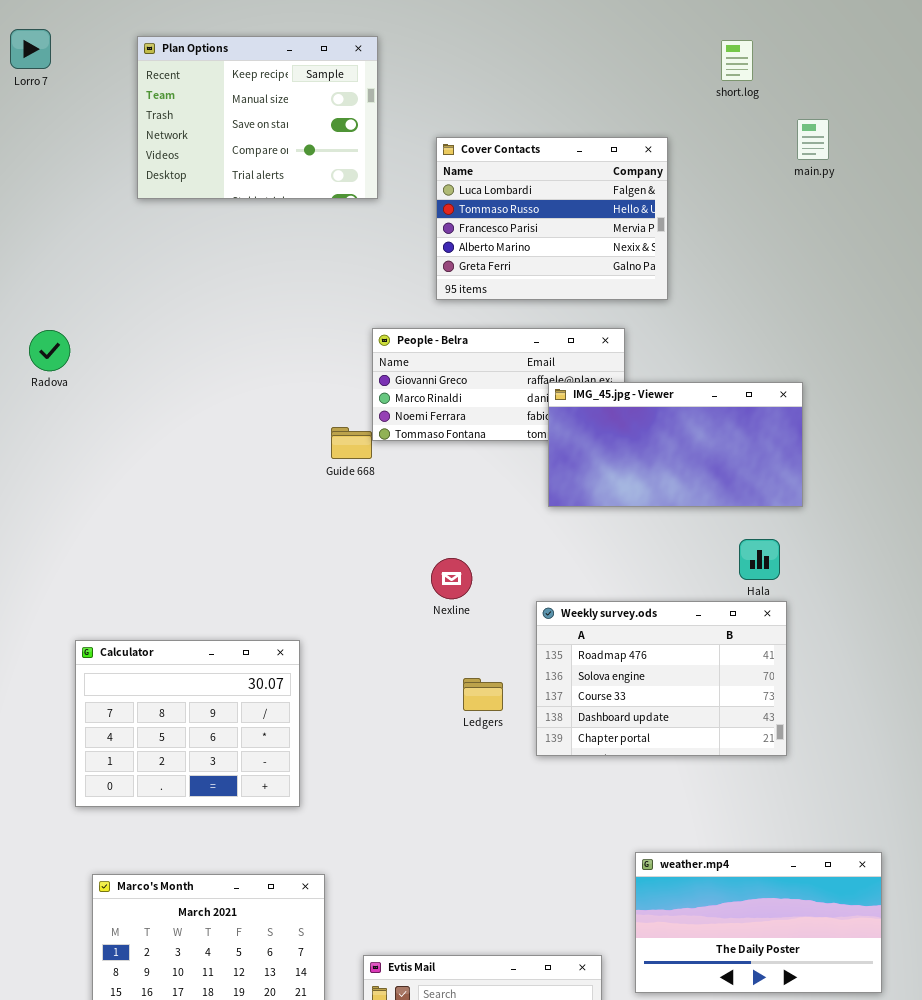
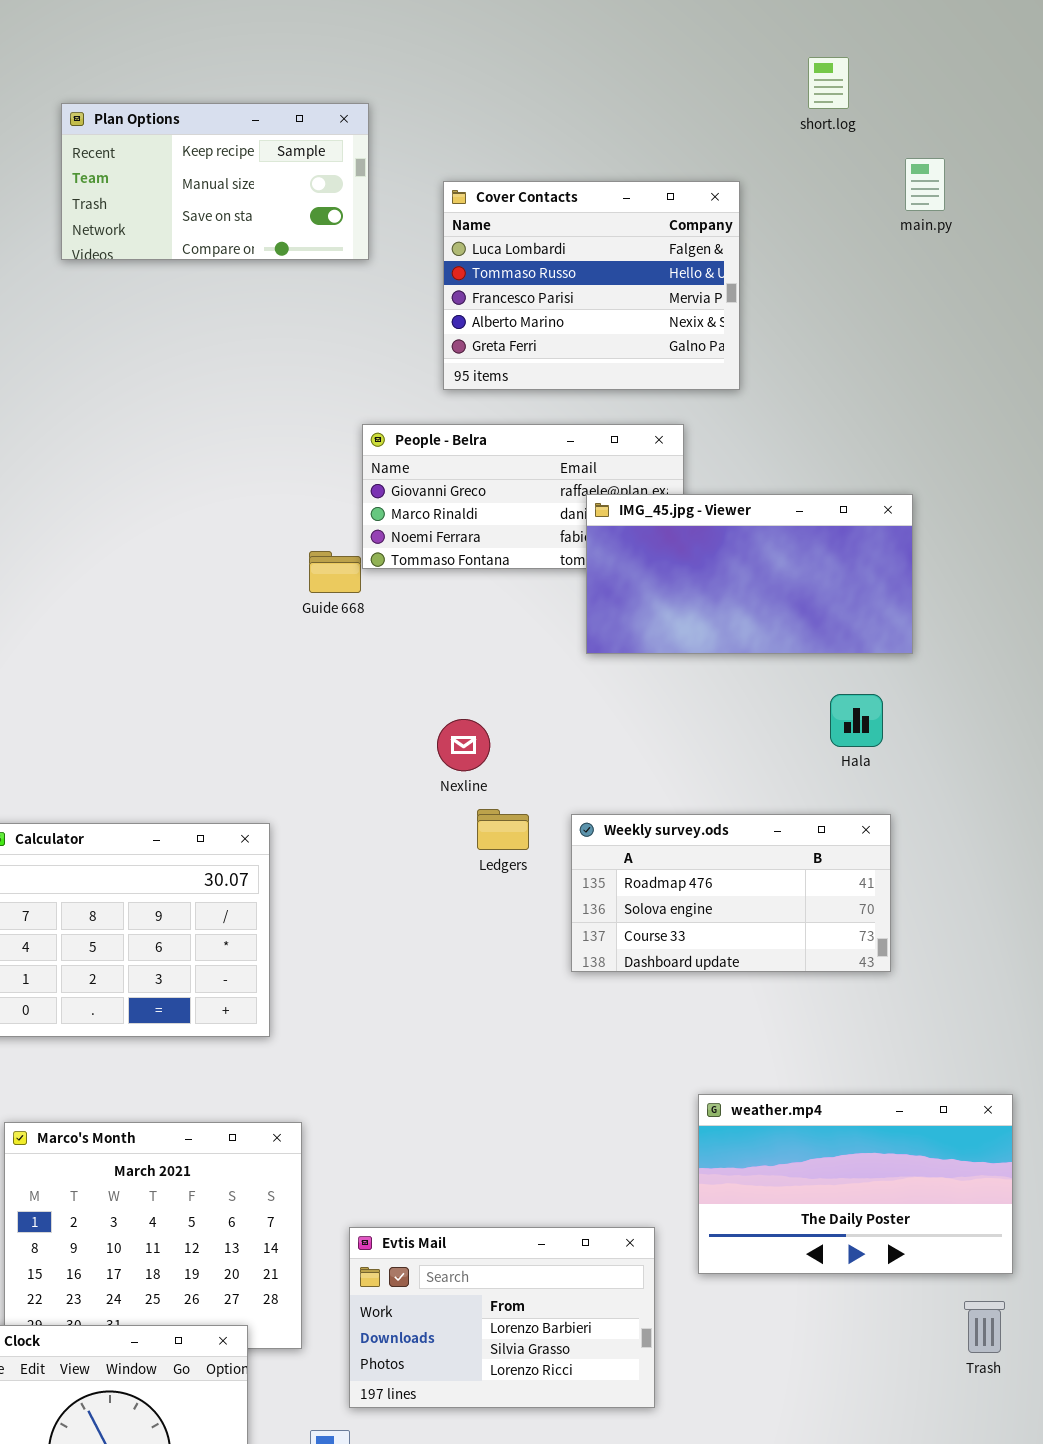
Plan Options: [137,36,378,199] -> [61,103,369,260], resized
Weekly survey.ods: [536,601,787,756] -> [571,814,891,972], resized
Ledgers: [463,678,503,711] -> [477,809,529,850], moved

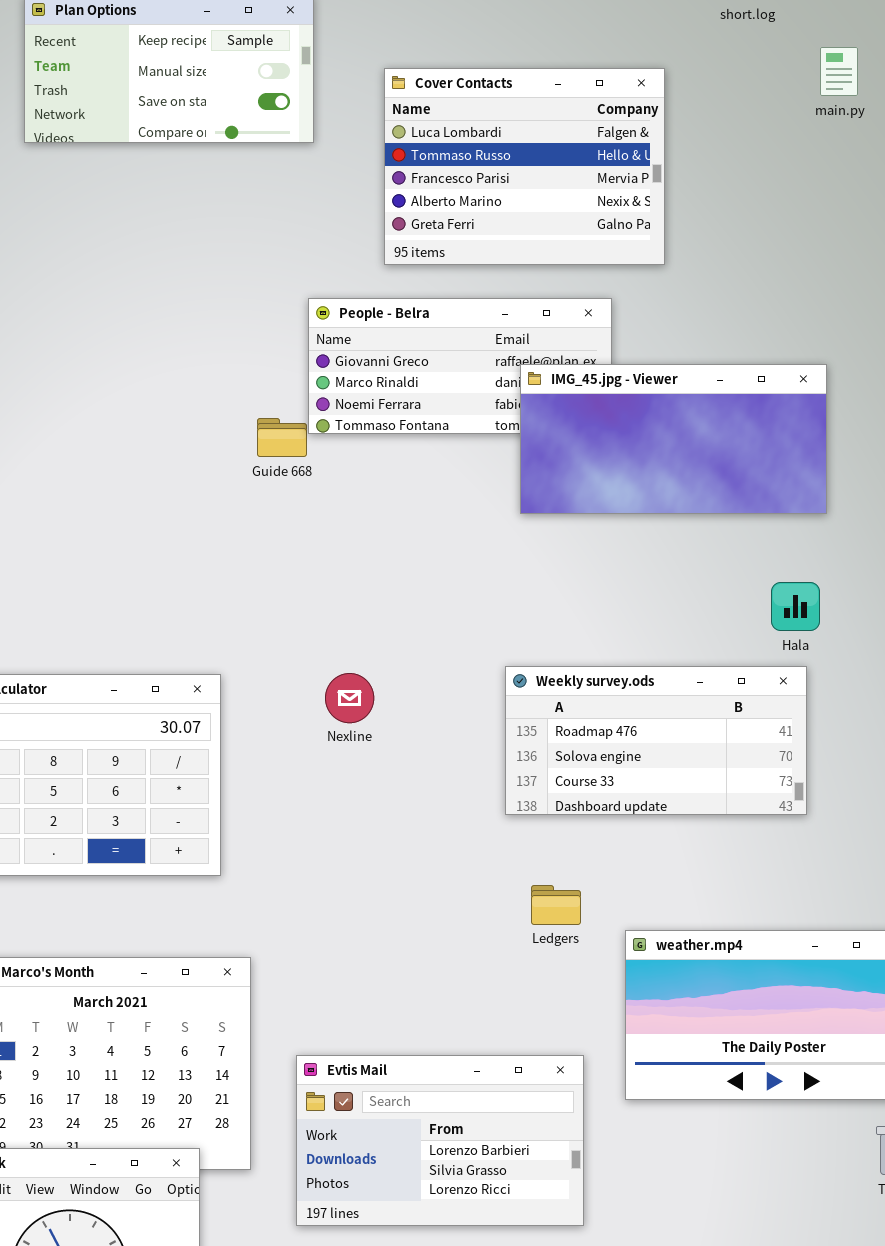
Hala: [830,694,883,747] -> [771,582,820,631], moved
Nexline: [437,719,490,771] -> [325,673,374,723], moved
Ledgers: [477,809,529,850] -> [531,885,581,925], moved

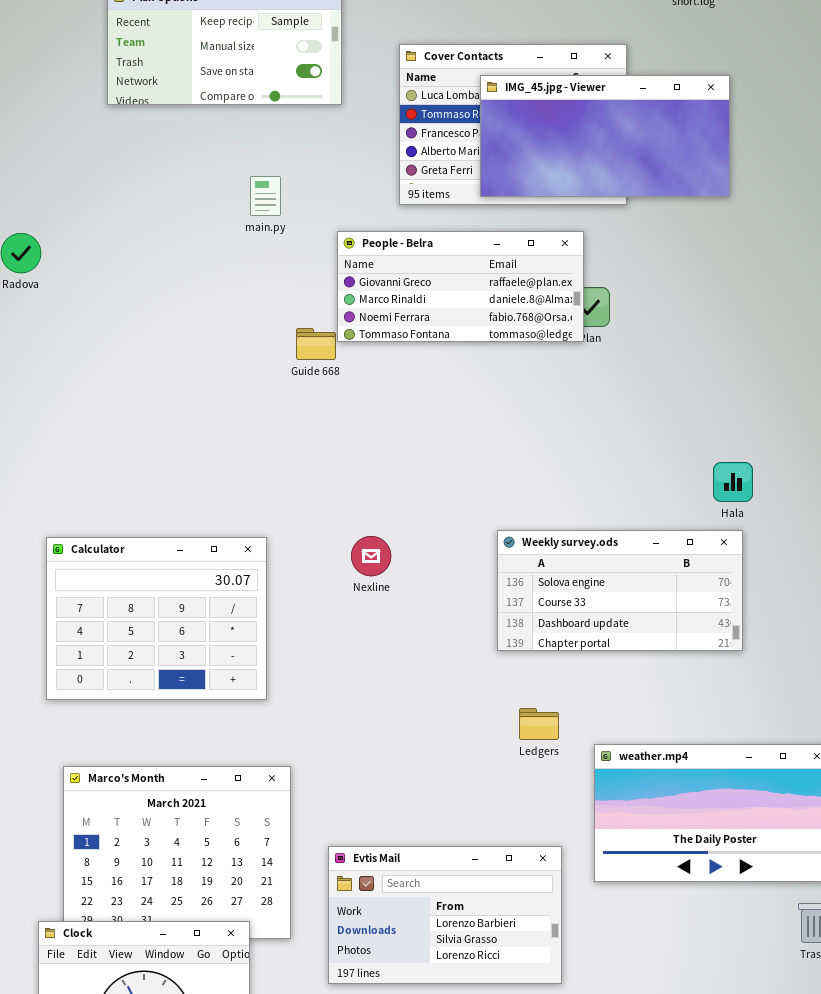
main.py: [820,47,858,96] -> [250,176,281,216], moved
IMG_45.jpg - Viewer: [520,364,827,514] -> [480,75,730,197], moved
Weekly survey.ods: [505,666,807,815] -> [497,530,743,651], scrolled down 1 row

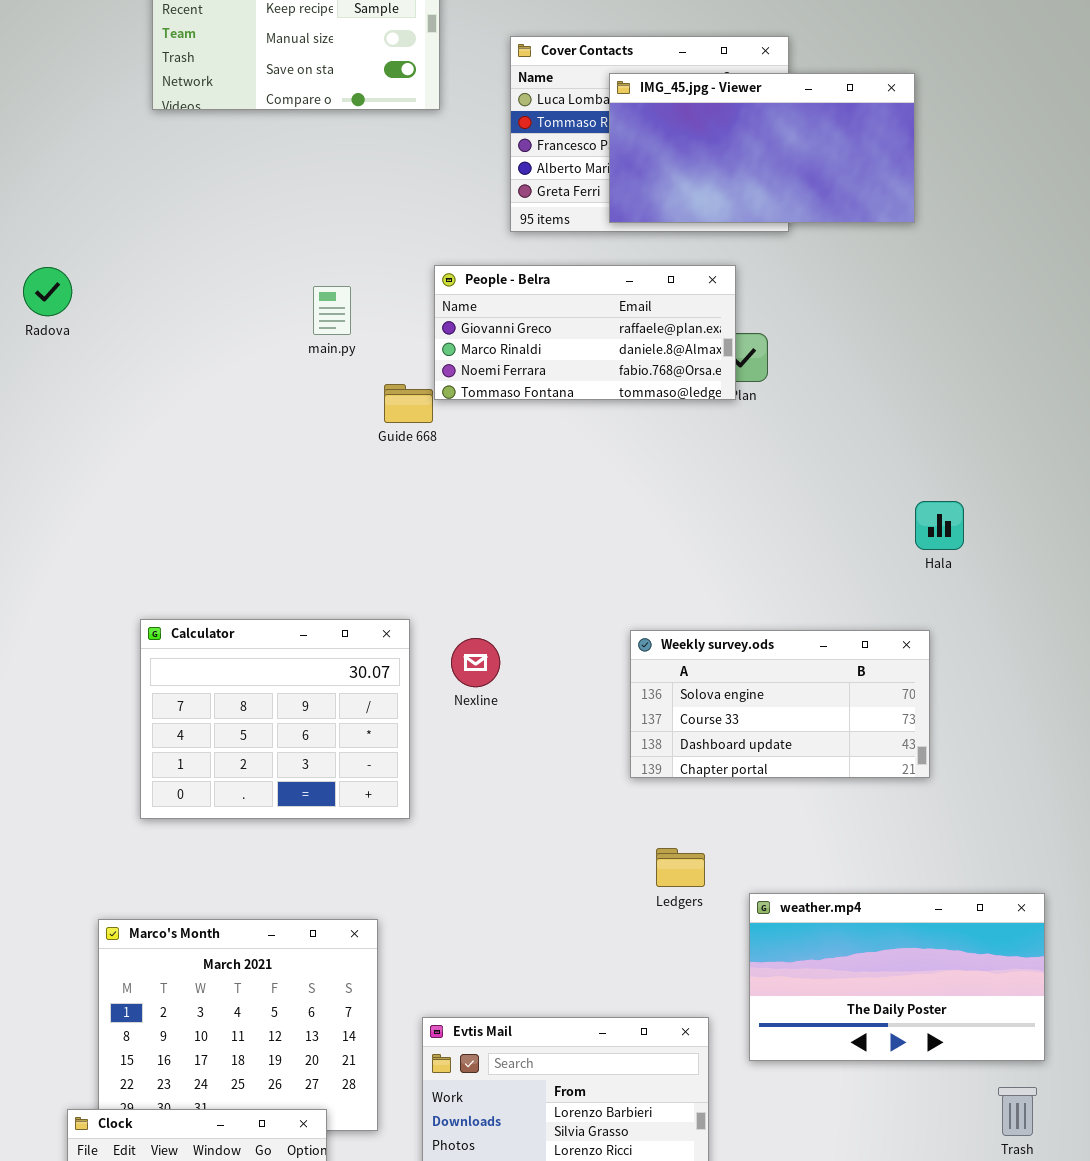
main.py: [250,176,281,216] -> [313,286,351,335], moved
Hala: [713,462,753,502] -> [915,501,964,550], moved
Calculator: [46,537,267,700] -> [140,619,410,819], moved

